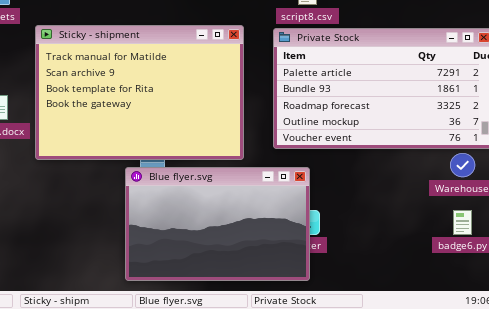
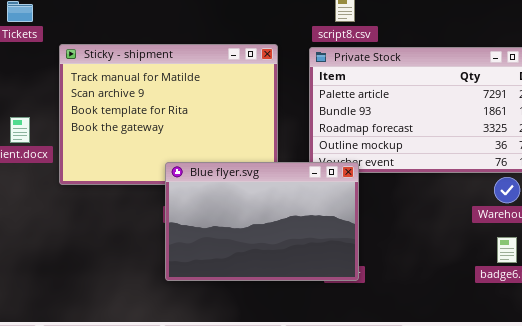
Blue flyer.svg: [125,167,310,281] -> [165,162,359,281], moved

